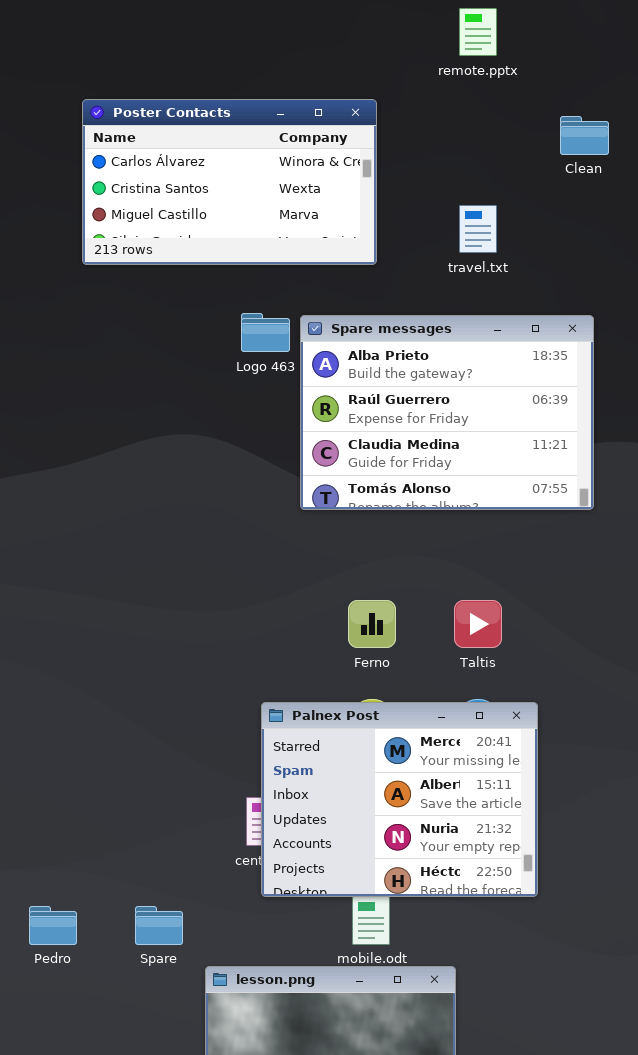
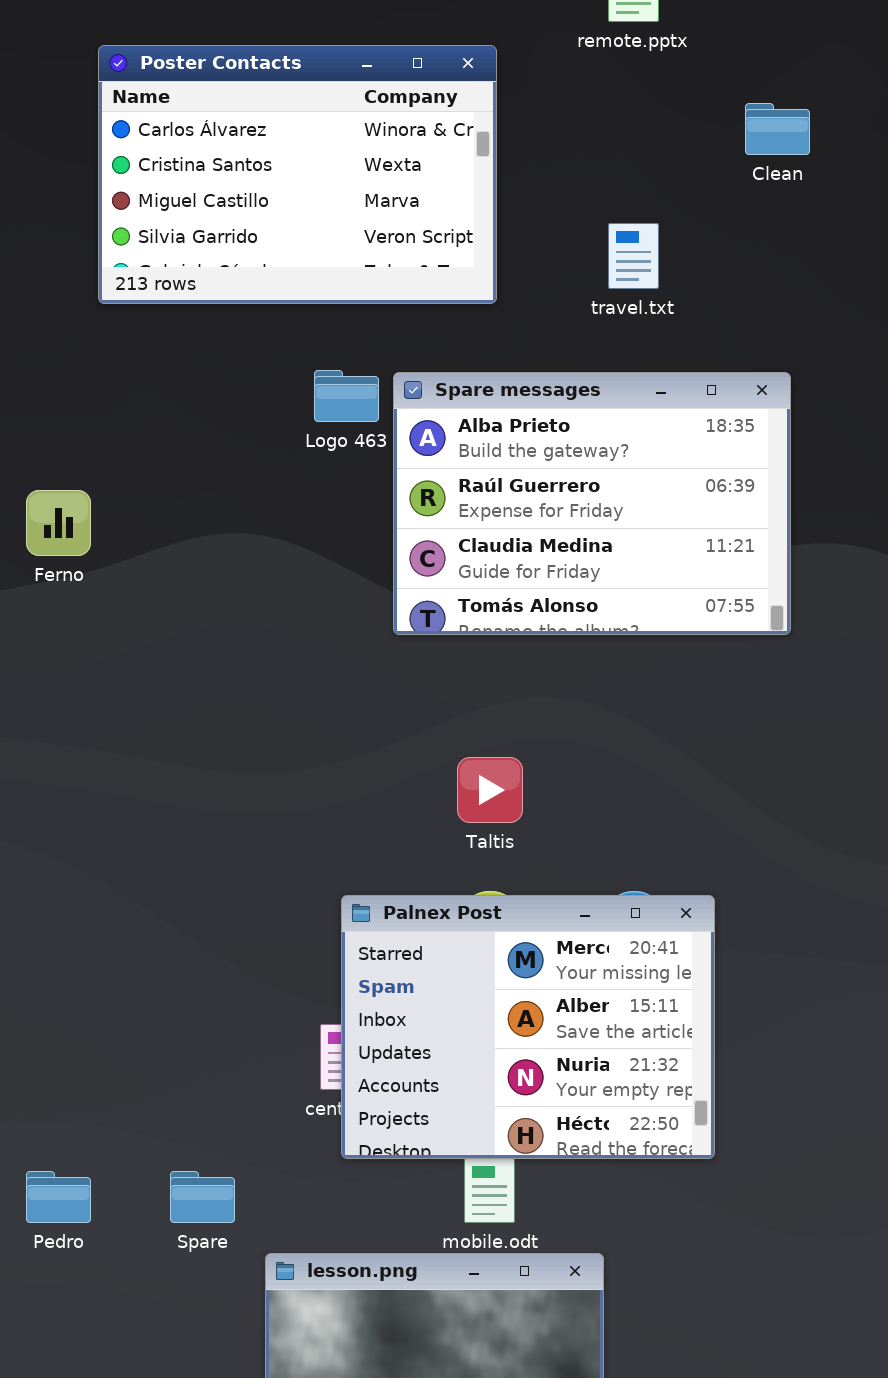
Poster Contacts: [82,99,377,265] -> [98,45,497,304], resized
Ferno: [348,600,396,648] -> [26,490,91,556], moved
Taltis: [454,600,502,648] -> [457,757,523,823], moved

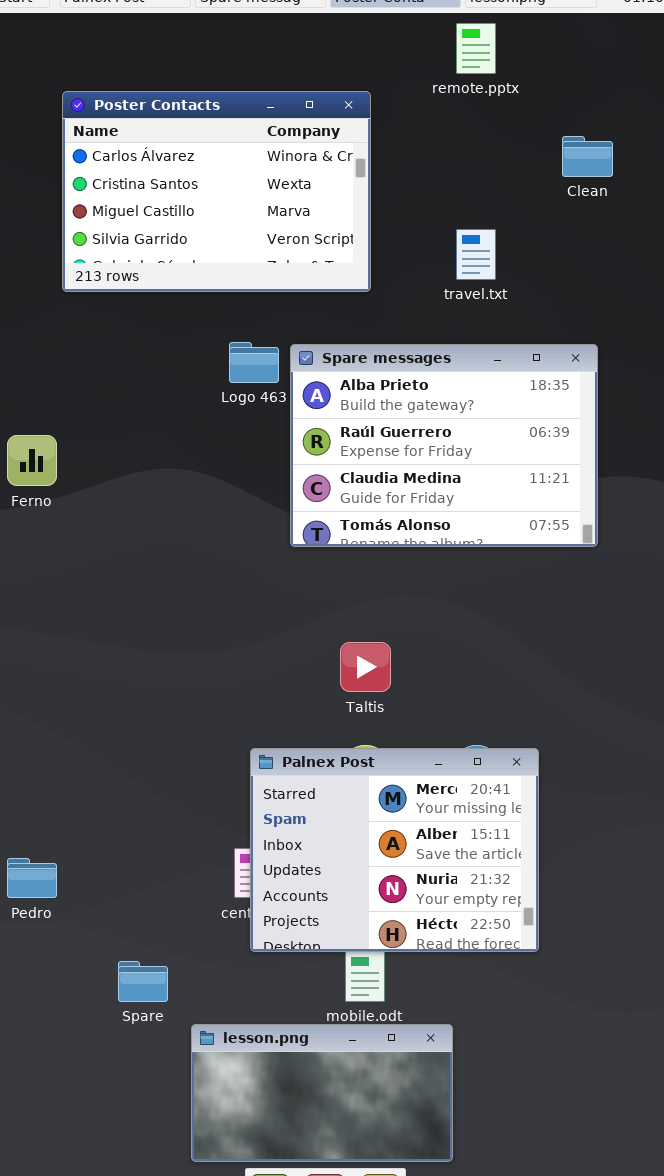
Pedro: [26,1171,91,1223] -> [7,858,57,898], moved

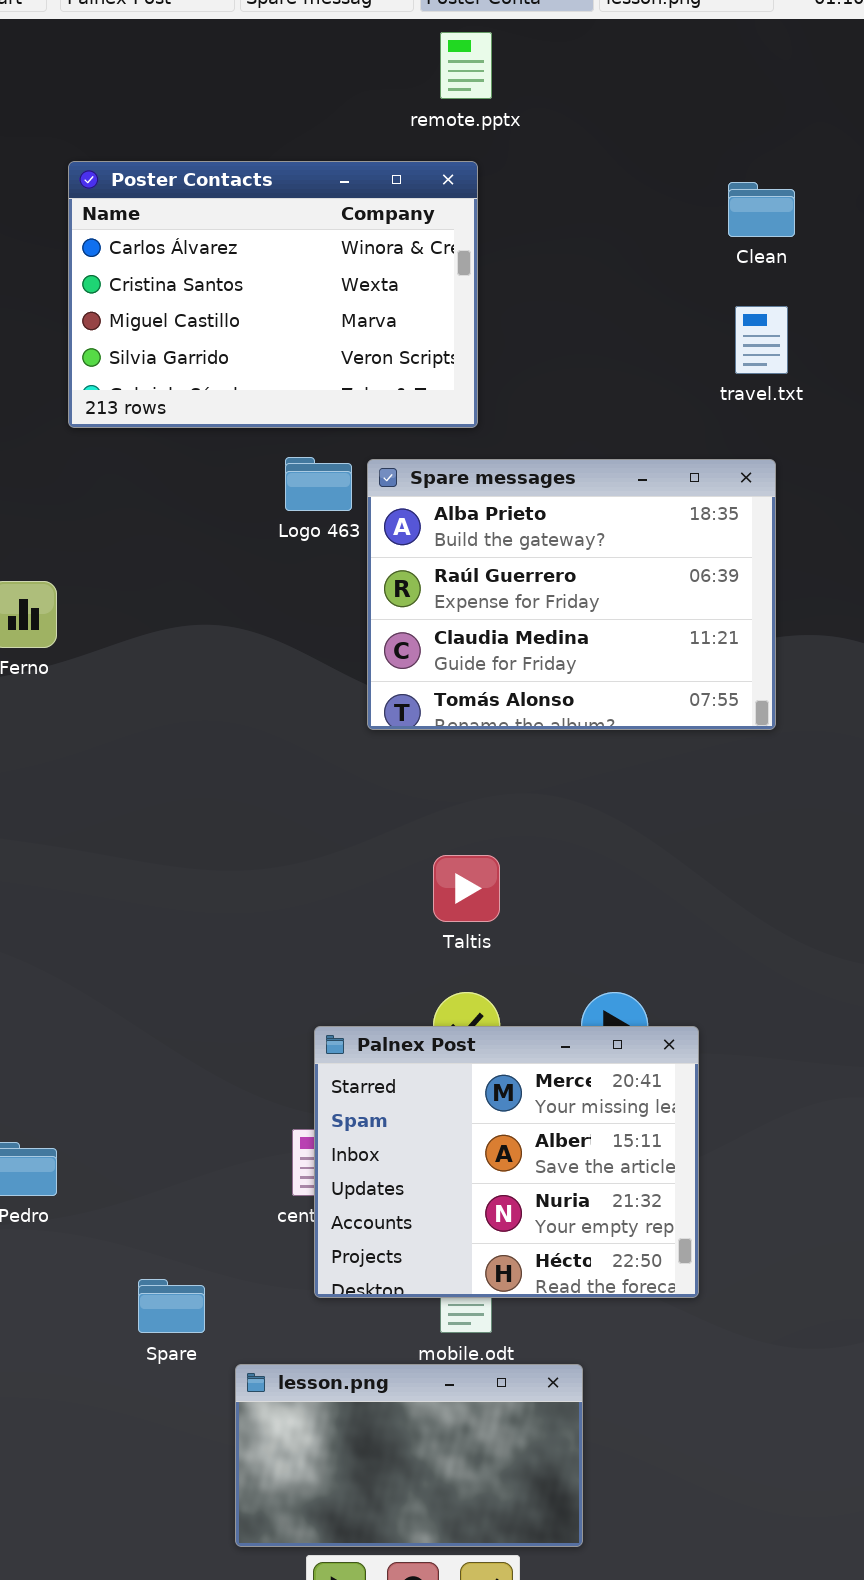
remote.pptx: [456,23,496,74] -> [440,32,492,99], moved
Poster Contacts: [62,91,371,292] -> [68,161,478,428], moved
travel.txt: [456,229,496,280] -> [735,306,788,374], moved
Palnex Post: [250,748,539,952] -> [314,1026,699,1298], moved

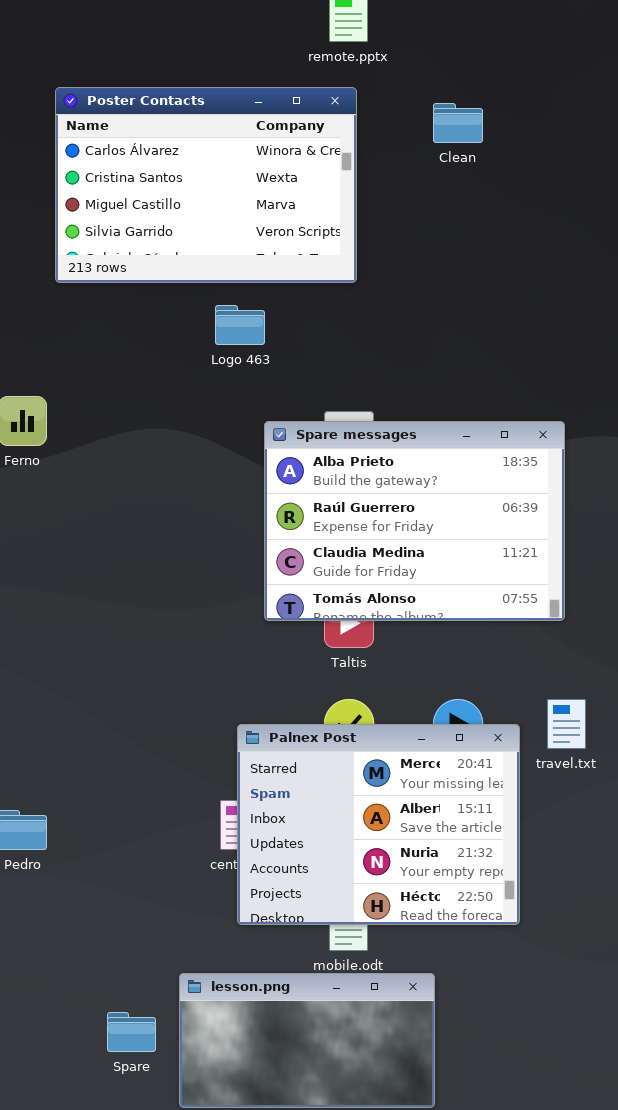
Clean: [728,182,795,237] -> [433,103,483,143], moved
travel.txt: [735,306,788,374] -> [547,699,586,749], moved
Spare messages: [367,459,776,730] -> [264,421,565,621], moved
Spare: [138,1279,205,1333] -> [107,1012,156,1052], moved

